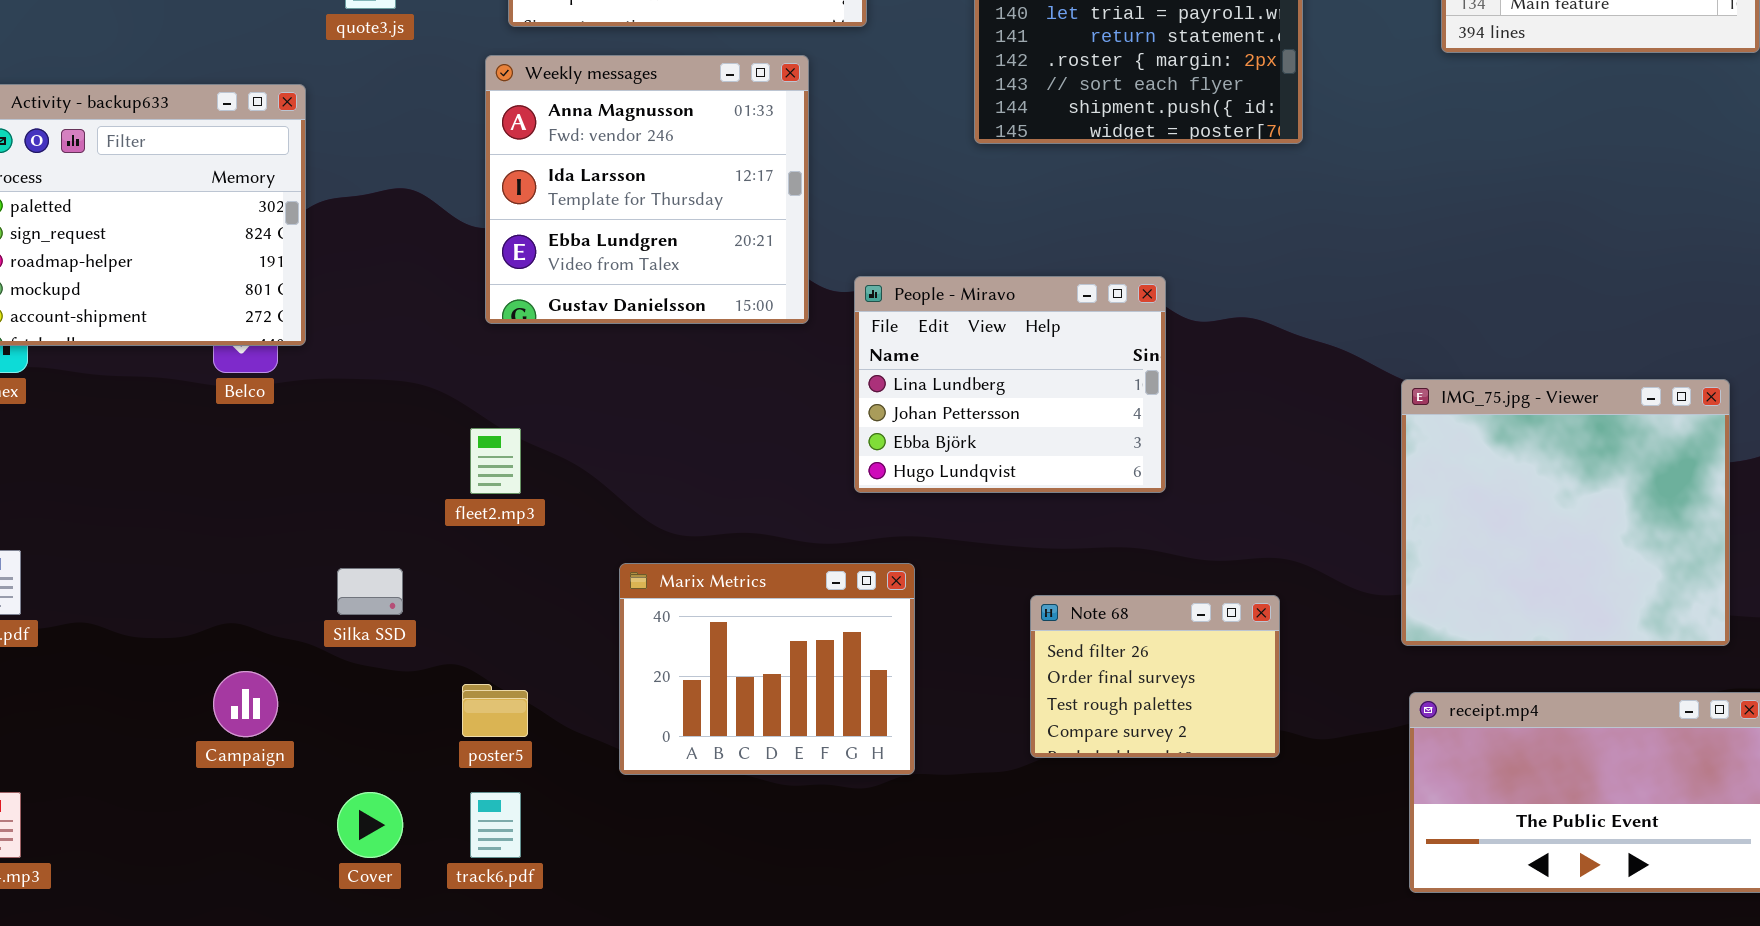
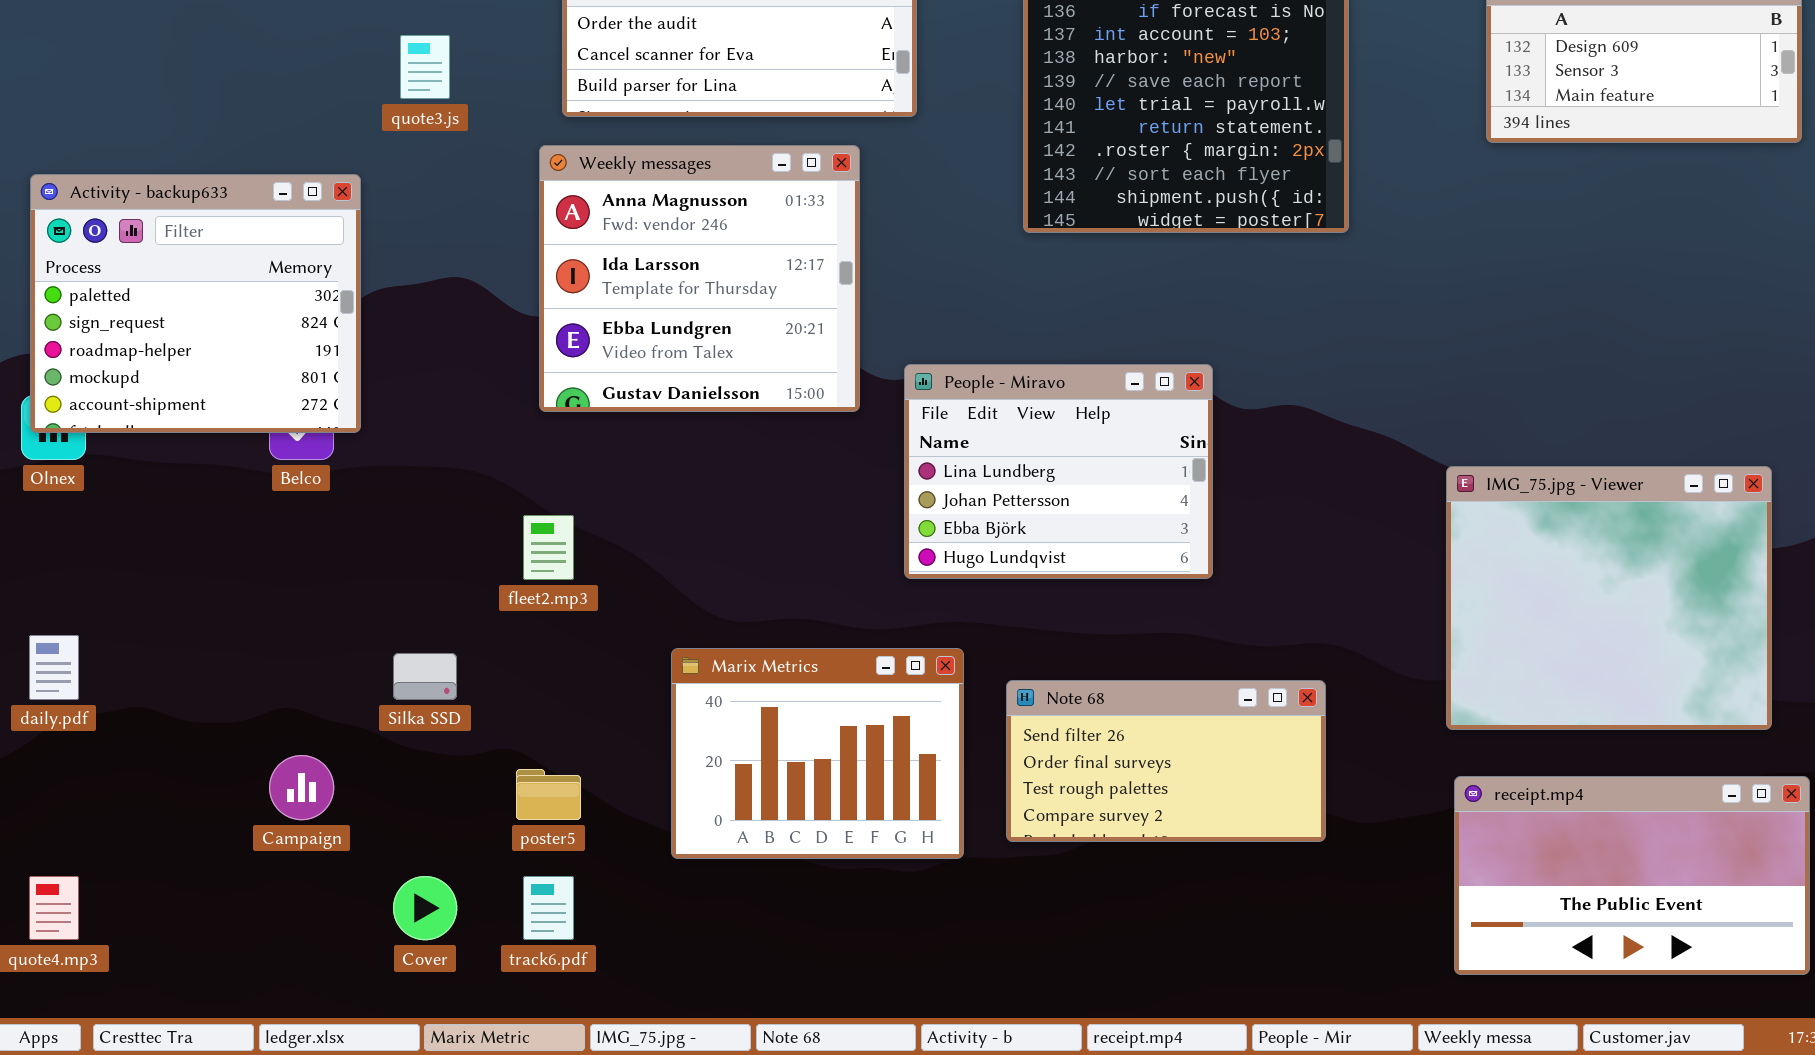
Note 68: [1030,595,1280,758] -> [1006,680,1326,842], resized

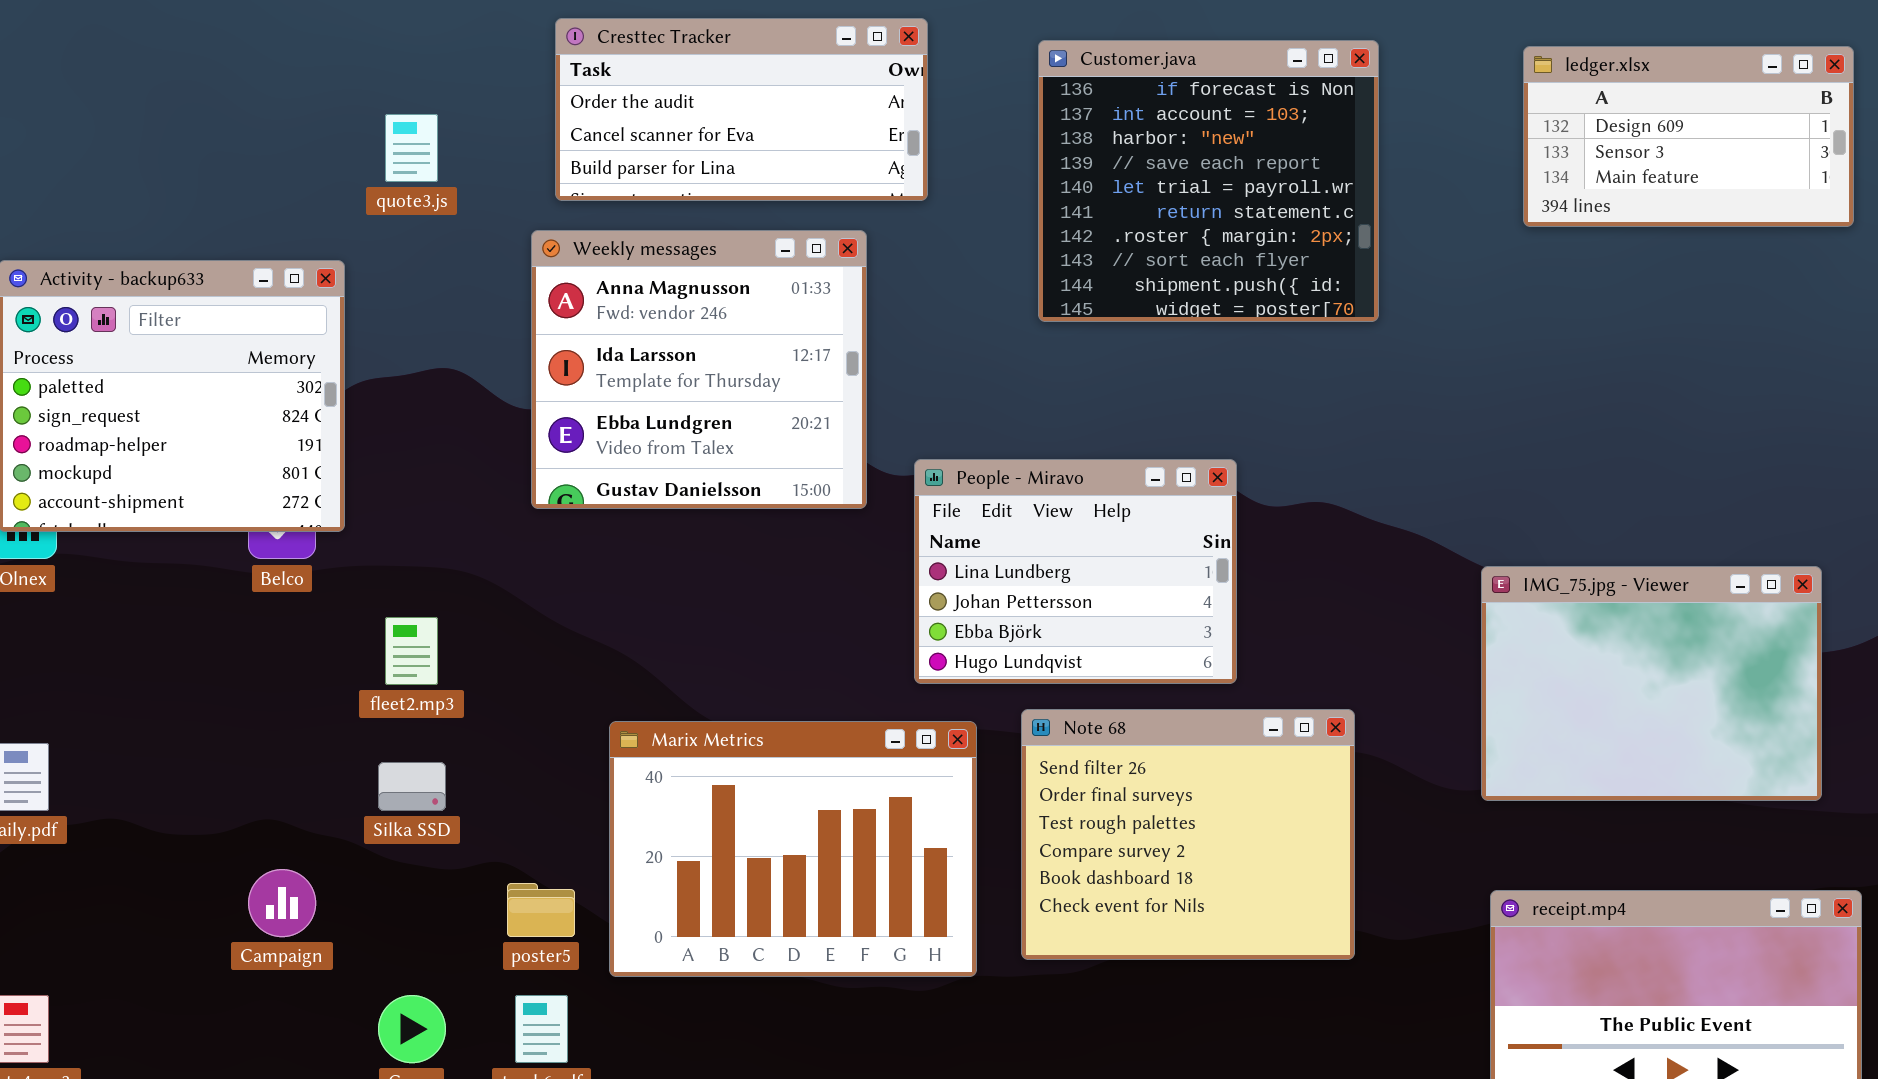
IMG_75.jpg - Viewer: [1446,466,1772,730] -> [1481,566,1822,801], resized
fleet2.mp3: [523,515,574,580] -> [385,617,438,685], moved
Marix Metrics: [671,648,964,859] -> [609,721,977,977], resized
Note 68: [1006,680,1326,842] -> [1021,709,1355,960], resized

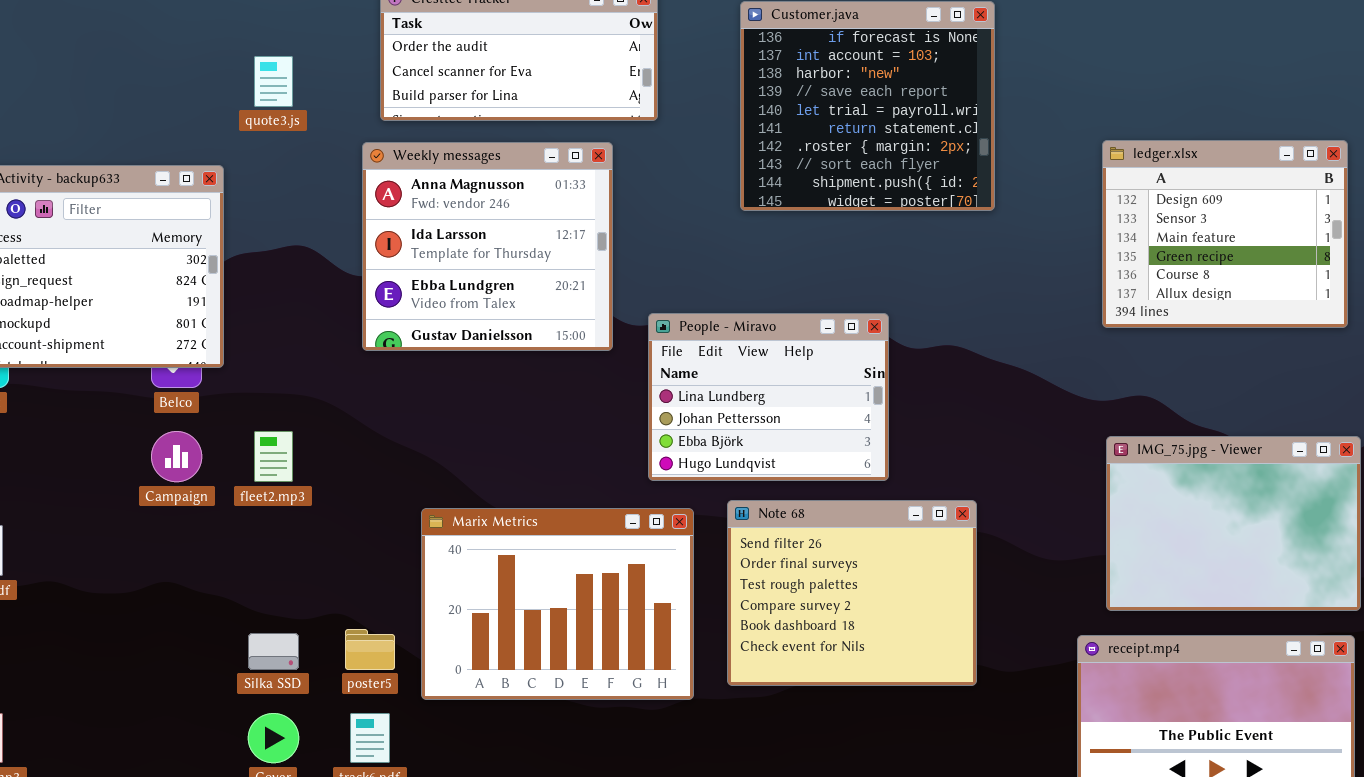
ledger.xlsx: [1523,46,1854,227] -> [1102,140,1348,328], moved, resized
IMG_75.jpg - Viewer: [1481,566,1822,801] -> [1106,436,1361,611], moved
Silka SSD: [378,762,446,811] -> [248,633,299,670], moved
Campaign: [248,869,316,937] -> [151,431,202,482], moved

